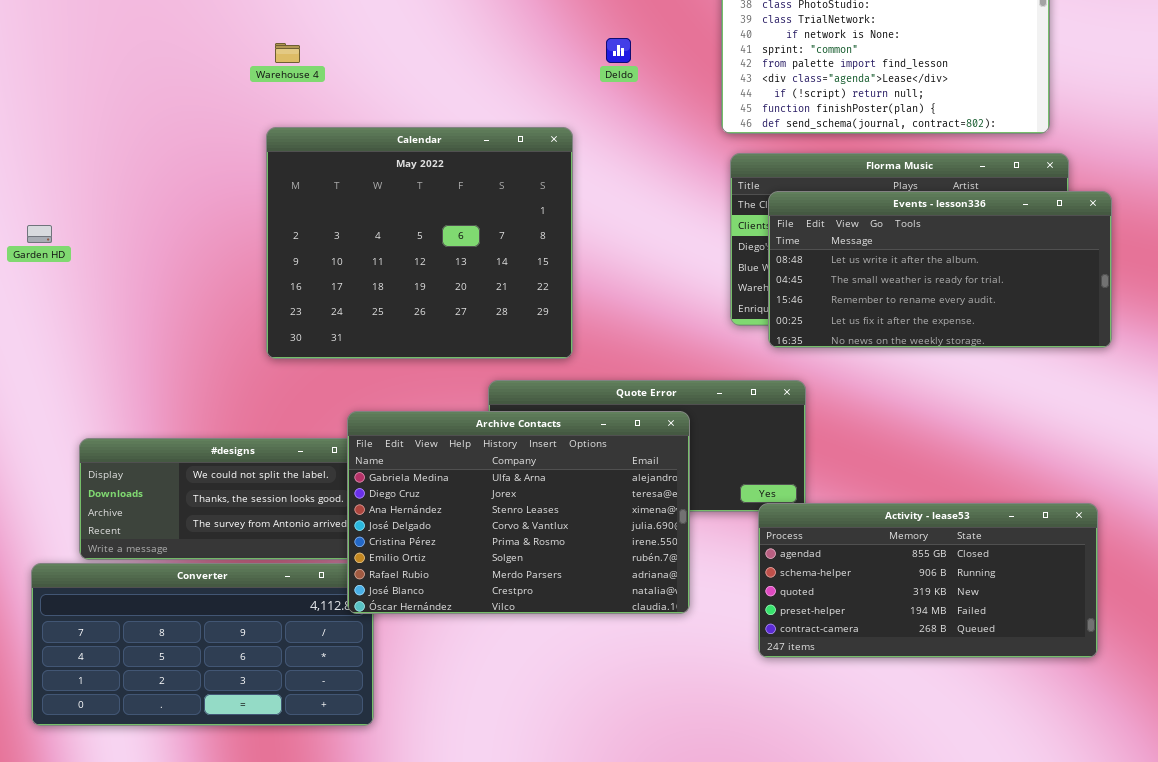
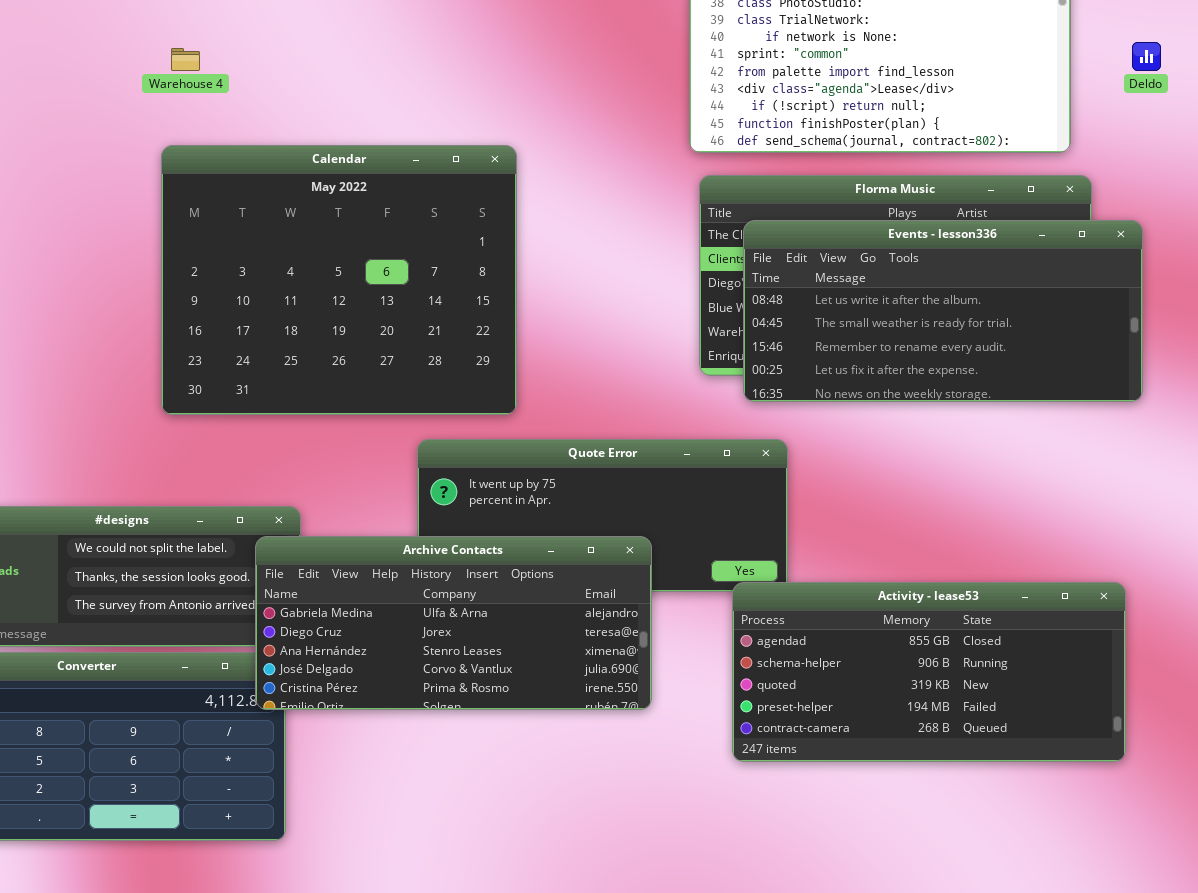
Deldo: [606,38,631,63] -> [1132,42,1161,71], moved
Archive Contacts: [347,411,690,614] -> [255,536,652,710], resized

